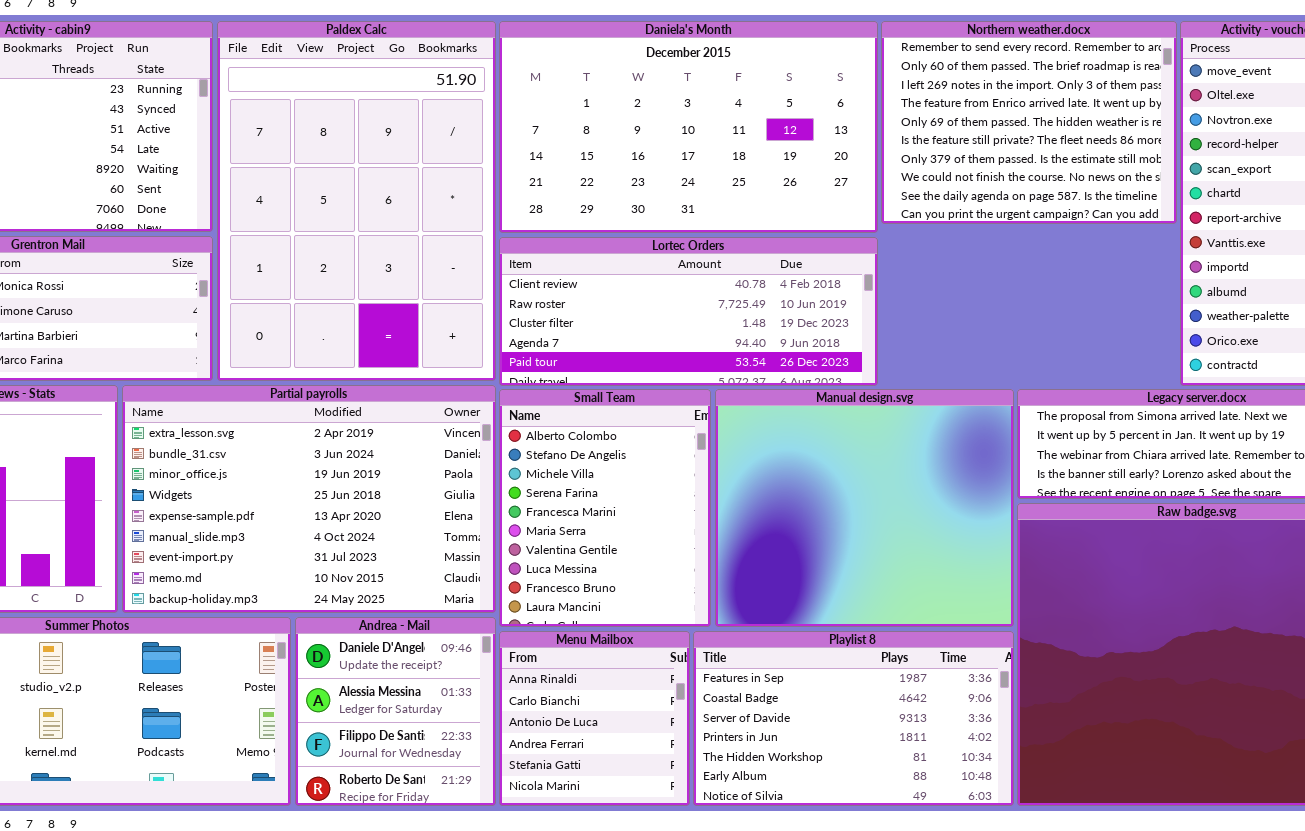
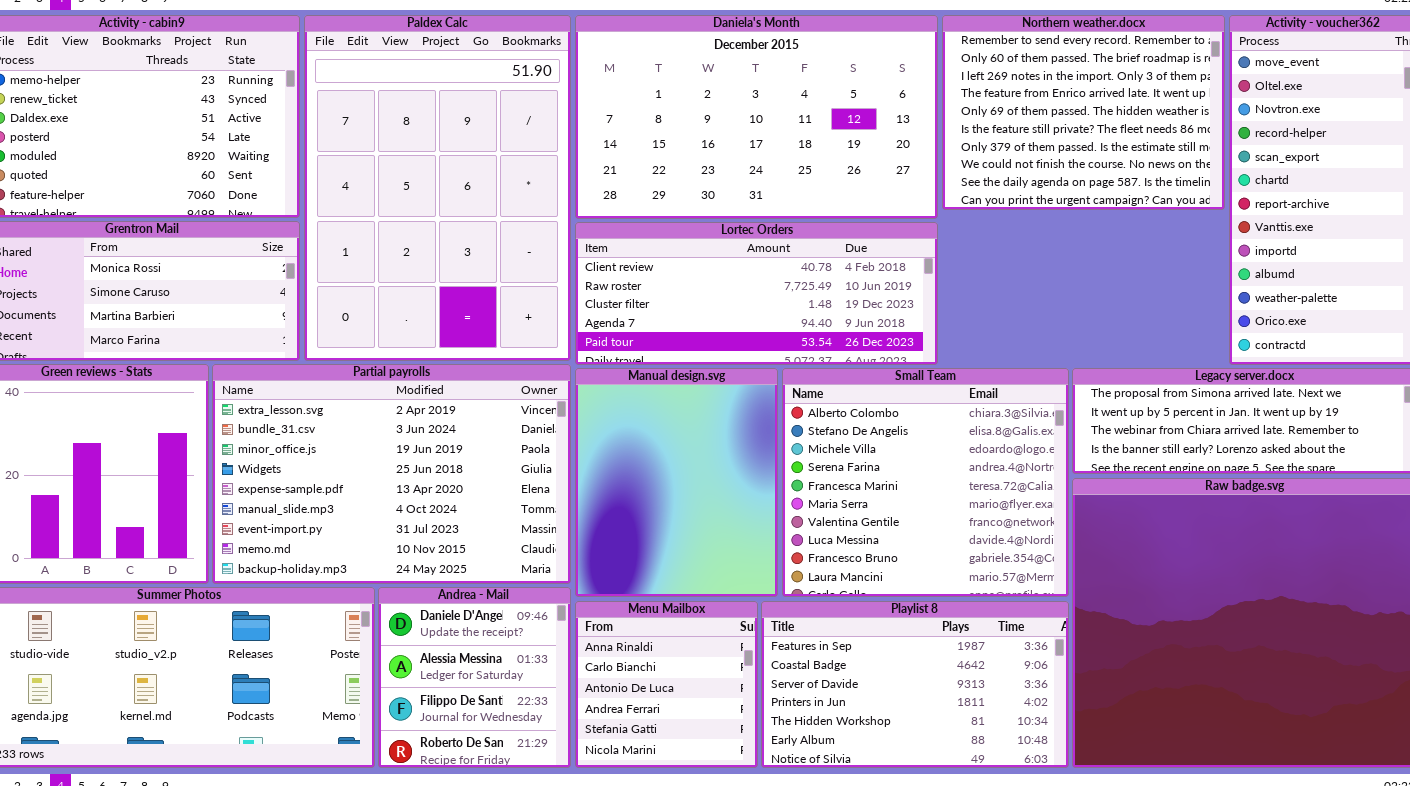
Small Team: [499,389,711,627] -> [782,368,1069,597], moved, resized
Manual design.svg: [715,389,1014,627] -> [575,368,778,597], moved, resized

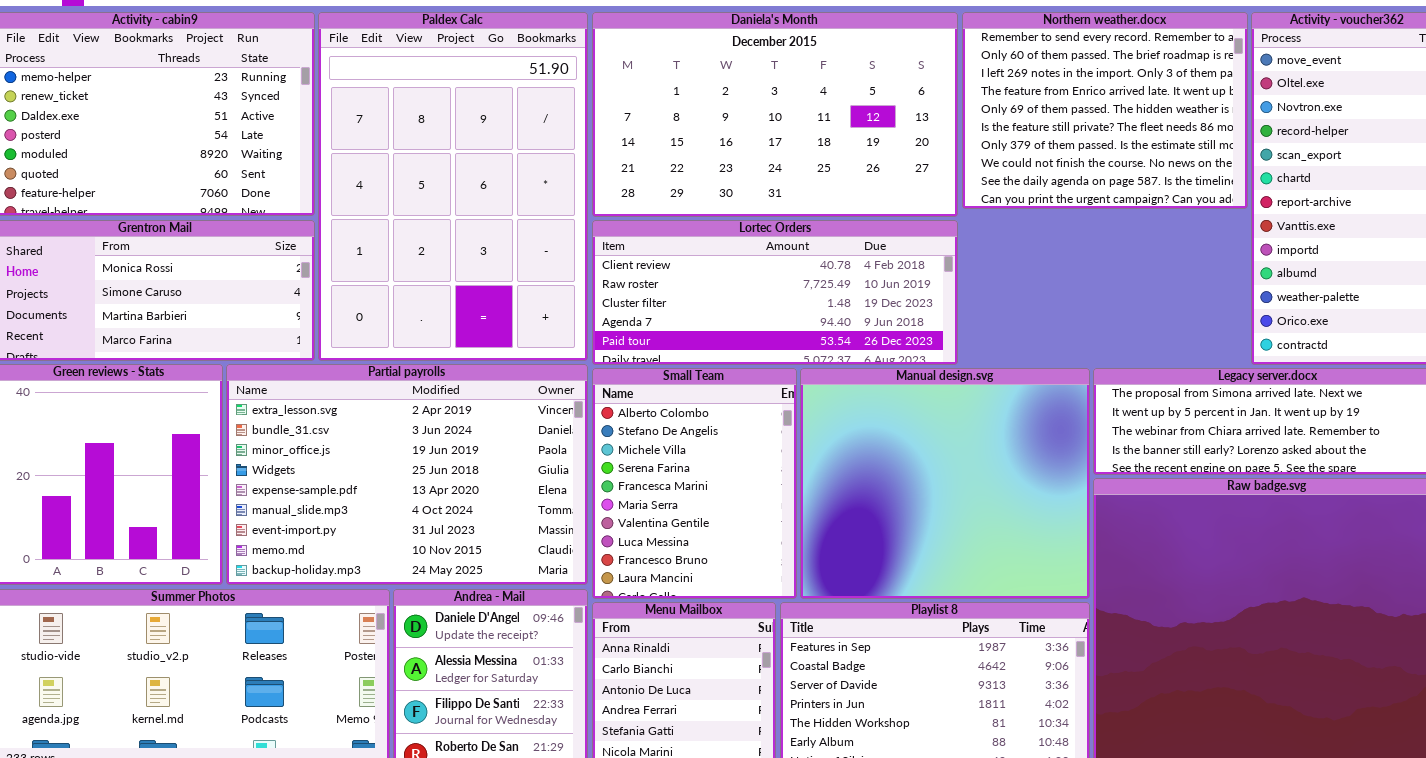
Manual design.svg: [575,368,778,597] -> [800,368,1090,599], moved, resized
Small Team: [782,368,1069,597] -> [592,368,797,599], moved, resized

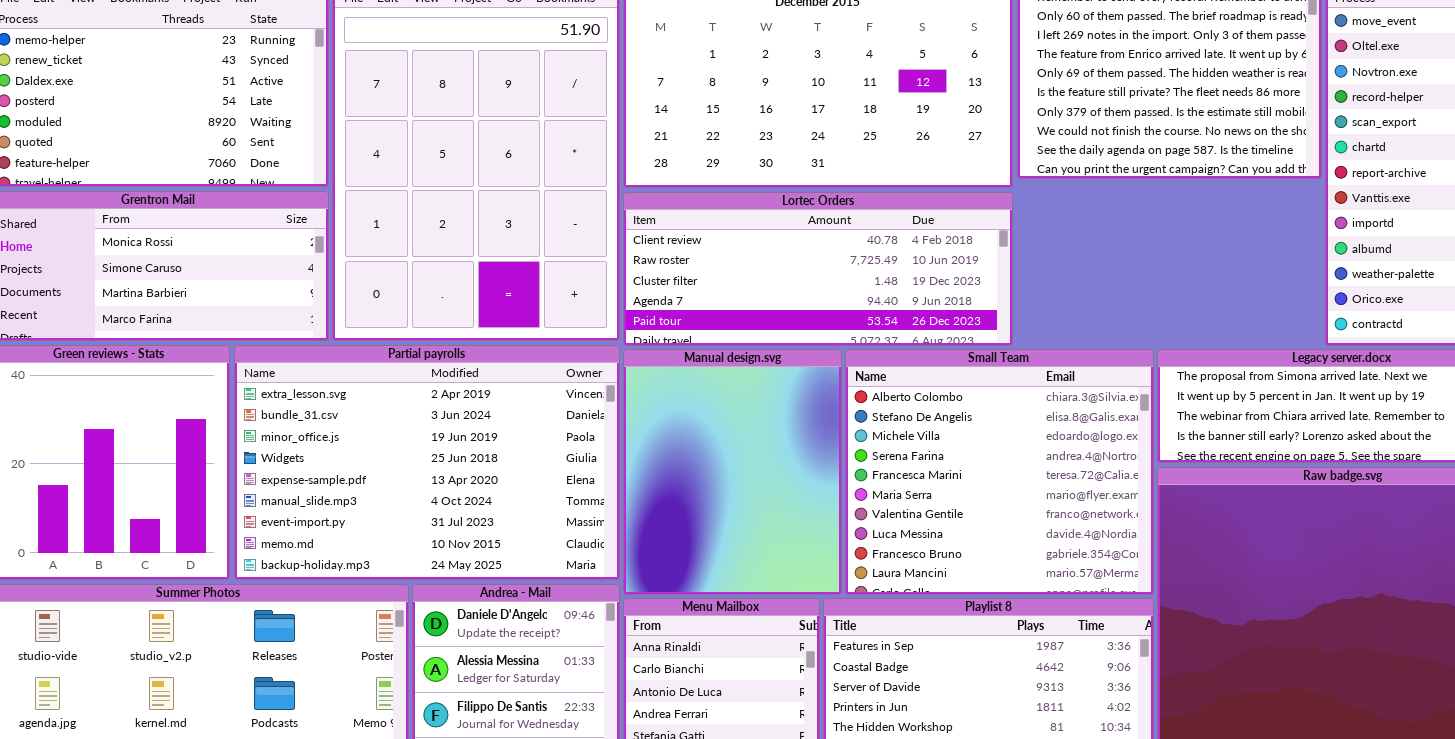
Small Team: [592,368,797,599] -> [845,349,1154,595], moved, resized
Manual design.svg: [800,368,1090,599] -> [623,349,842,595], moved, resized

